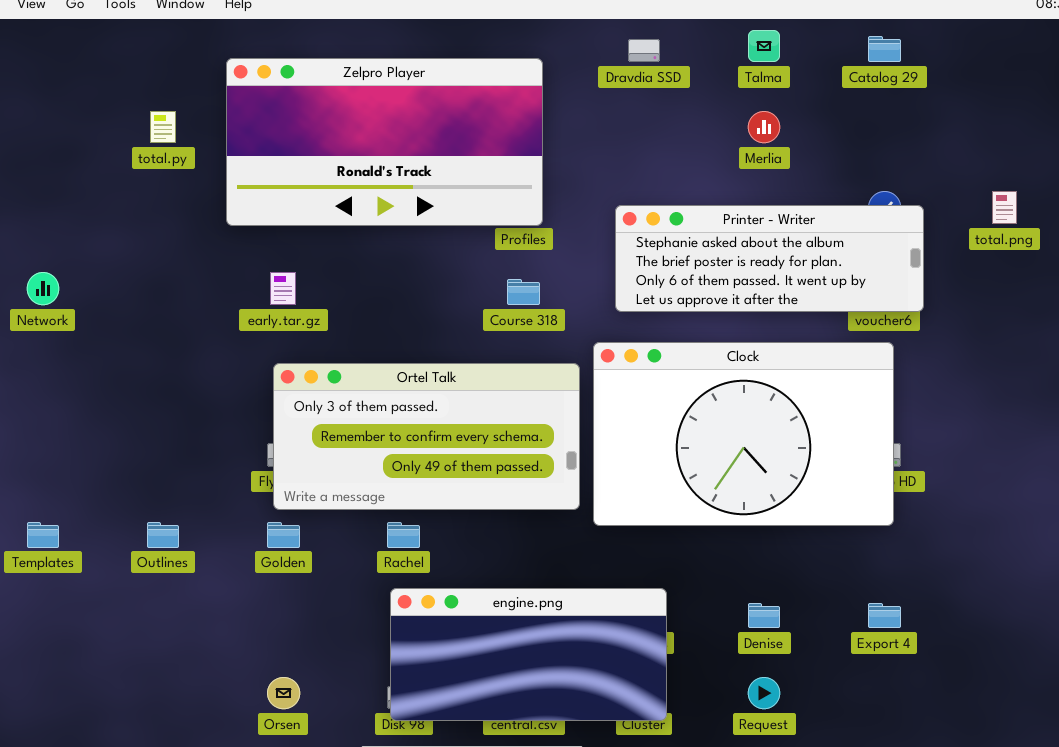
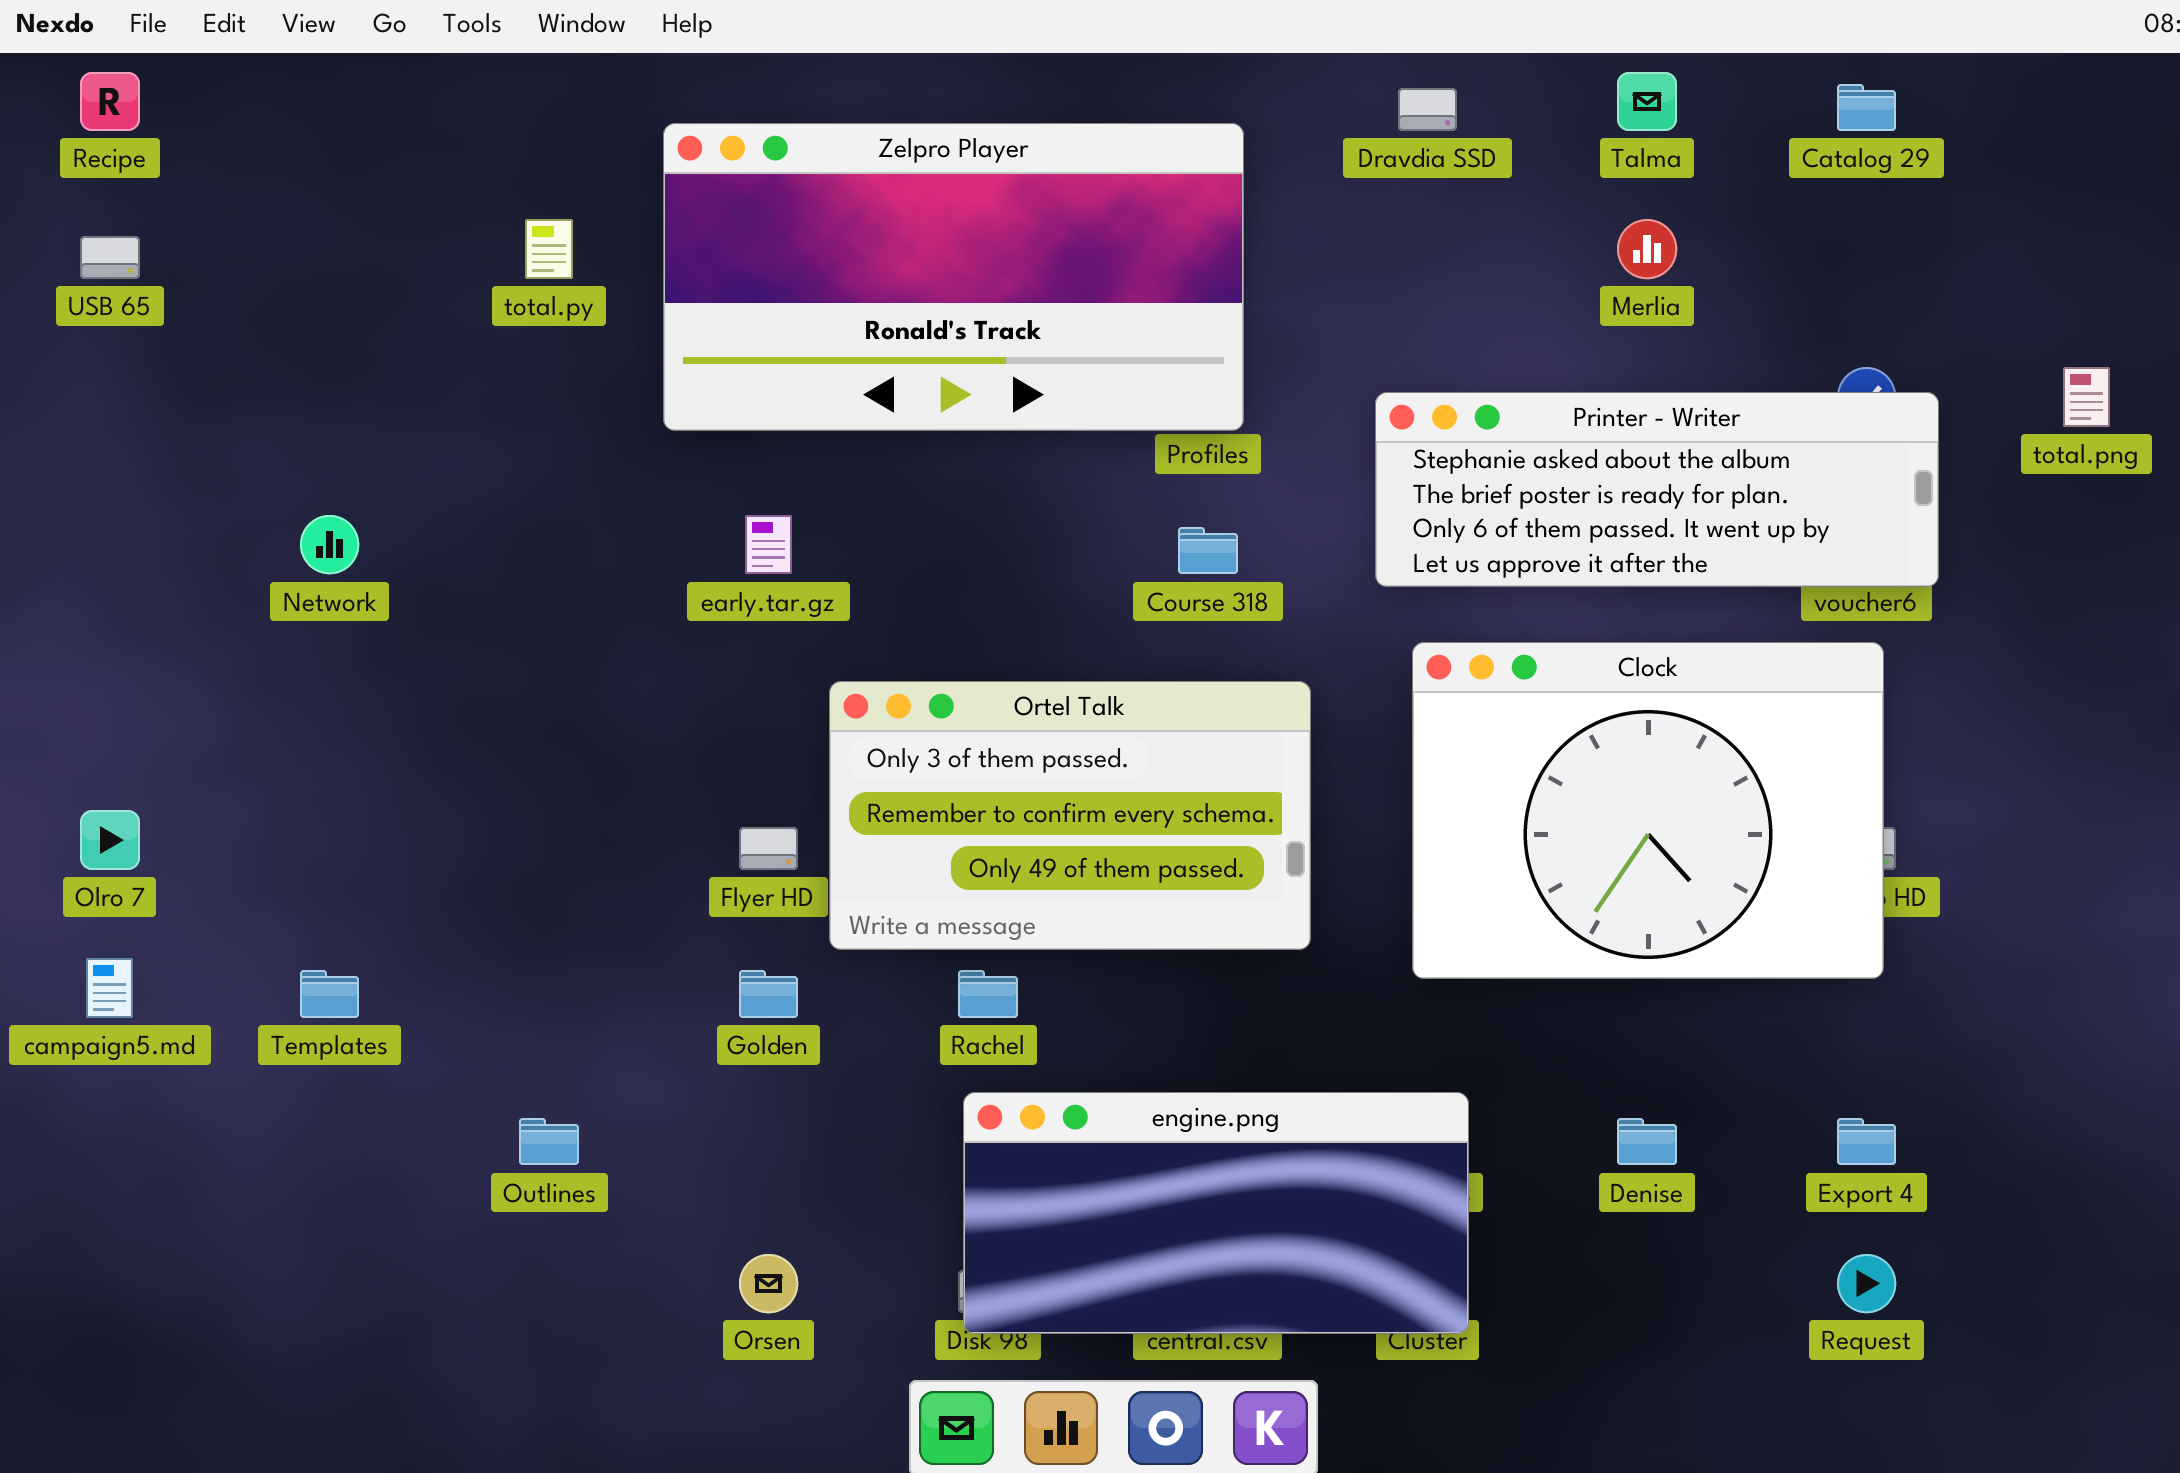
Clock: [593,342,894,526] -> [1412,642,1884,979], resized
Ortel Talk: [273,363,580,510] -> [829,681,1311,950], resized
Outlines: [147,522,179,548] -> [519,1118,579,1165], moved
Request: [748,677,780,709] -> [1837,1254,1896,1313], moved

